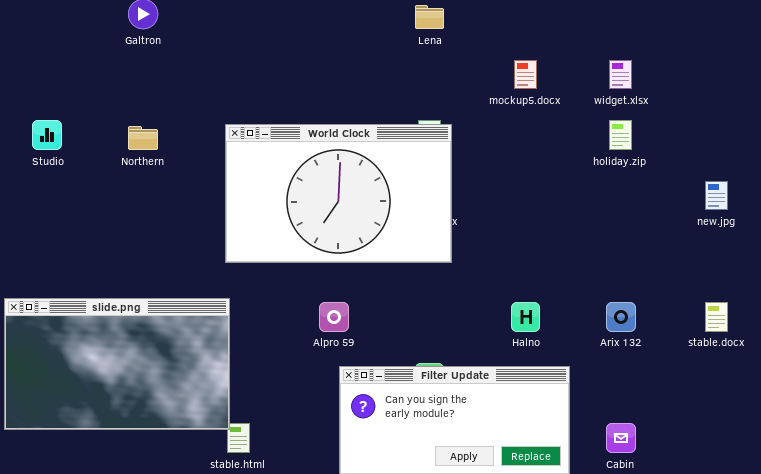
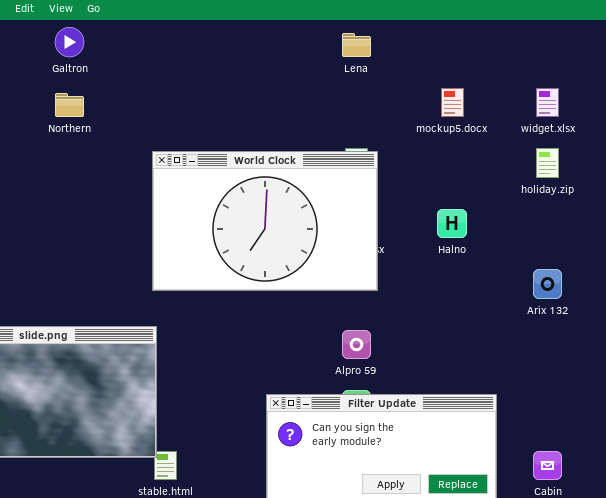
Northern: [128,126,158,150] -> [55,93,84,117], moved
Alpro 59: [319,302,349,332] -> [342,330,371,359], moved
Halno: [511,302,540,332] -> [437,209,467,238], moved
Arix 132: [606,302,636,332] -> [533,269,562,299], moved

